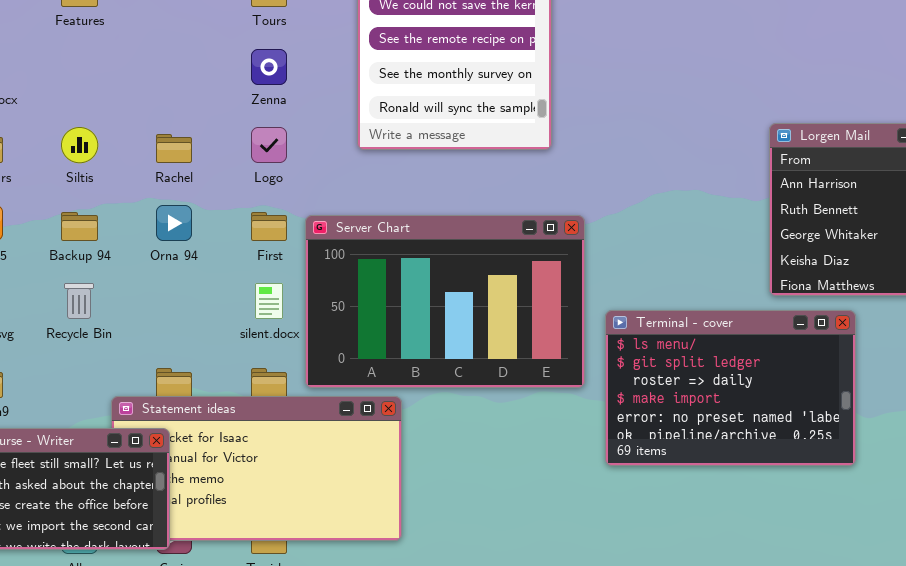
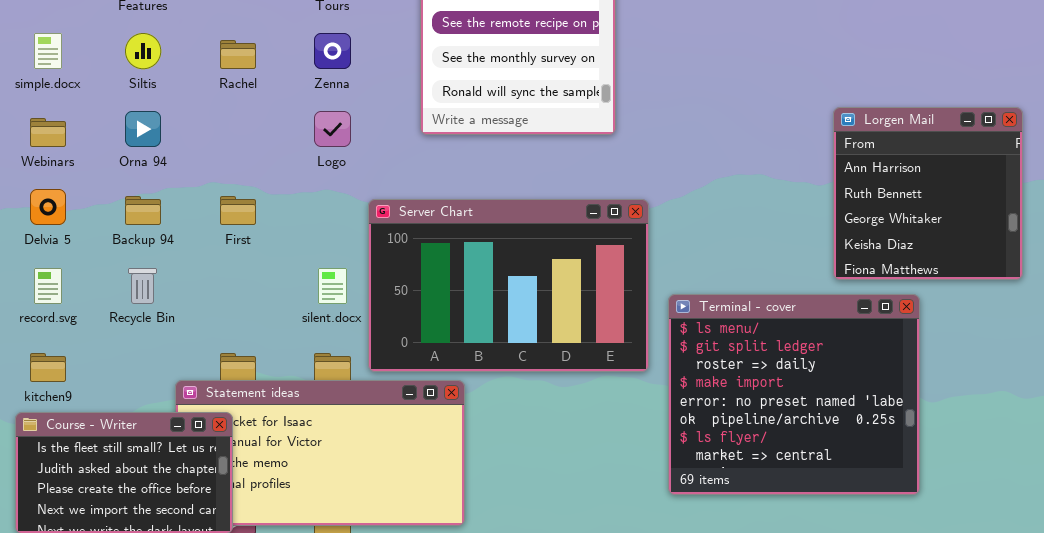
Siltis: [61,127,98,163] -> [125,33,161,69], moved
Rachel: [156,134,192,163] -> [220,40,256,69], moved
Orna 94: [156,205,192,241] -> [125,111,161,147], moved
First: [251,212,287,241] -> [220,196,256,225], moved
Terminal - cover: [605,310,856,466] -> [668,294,920,495], resized

